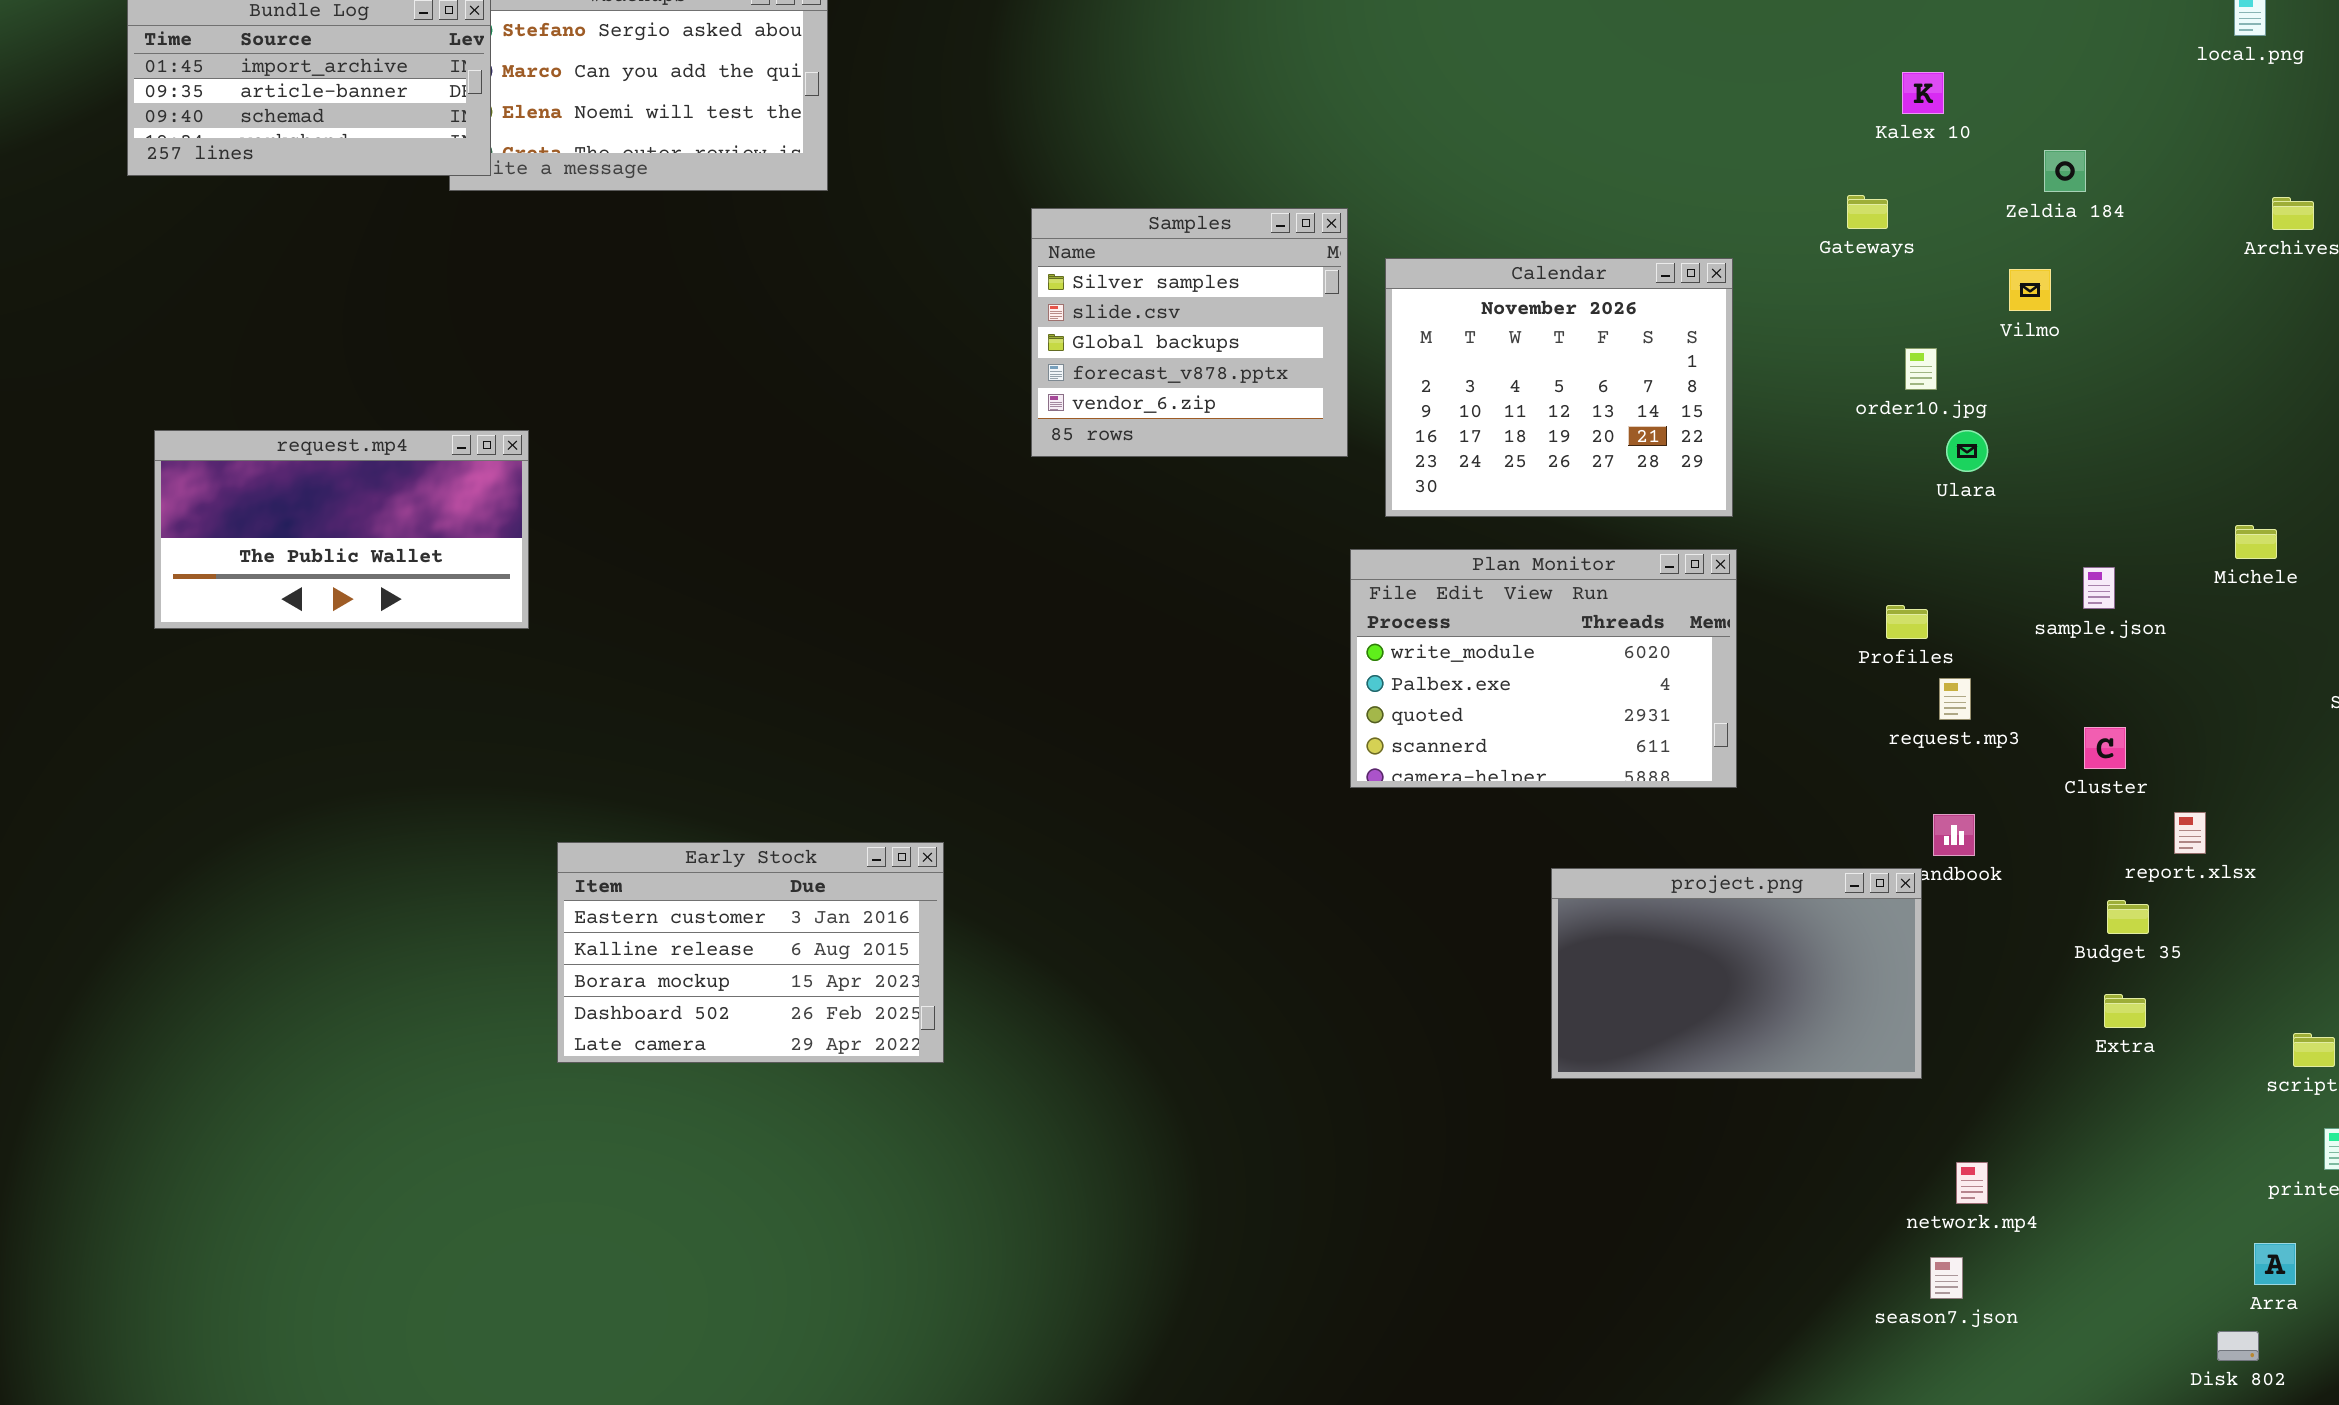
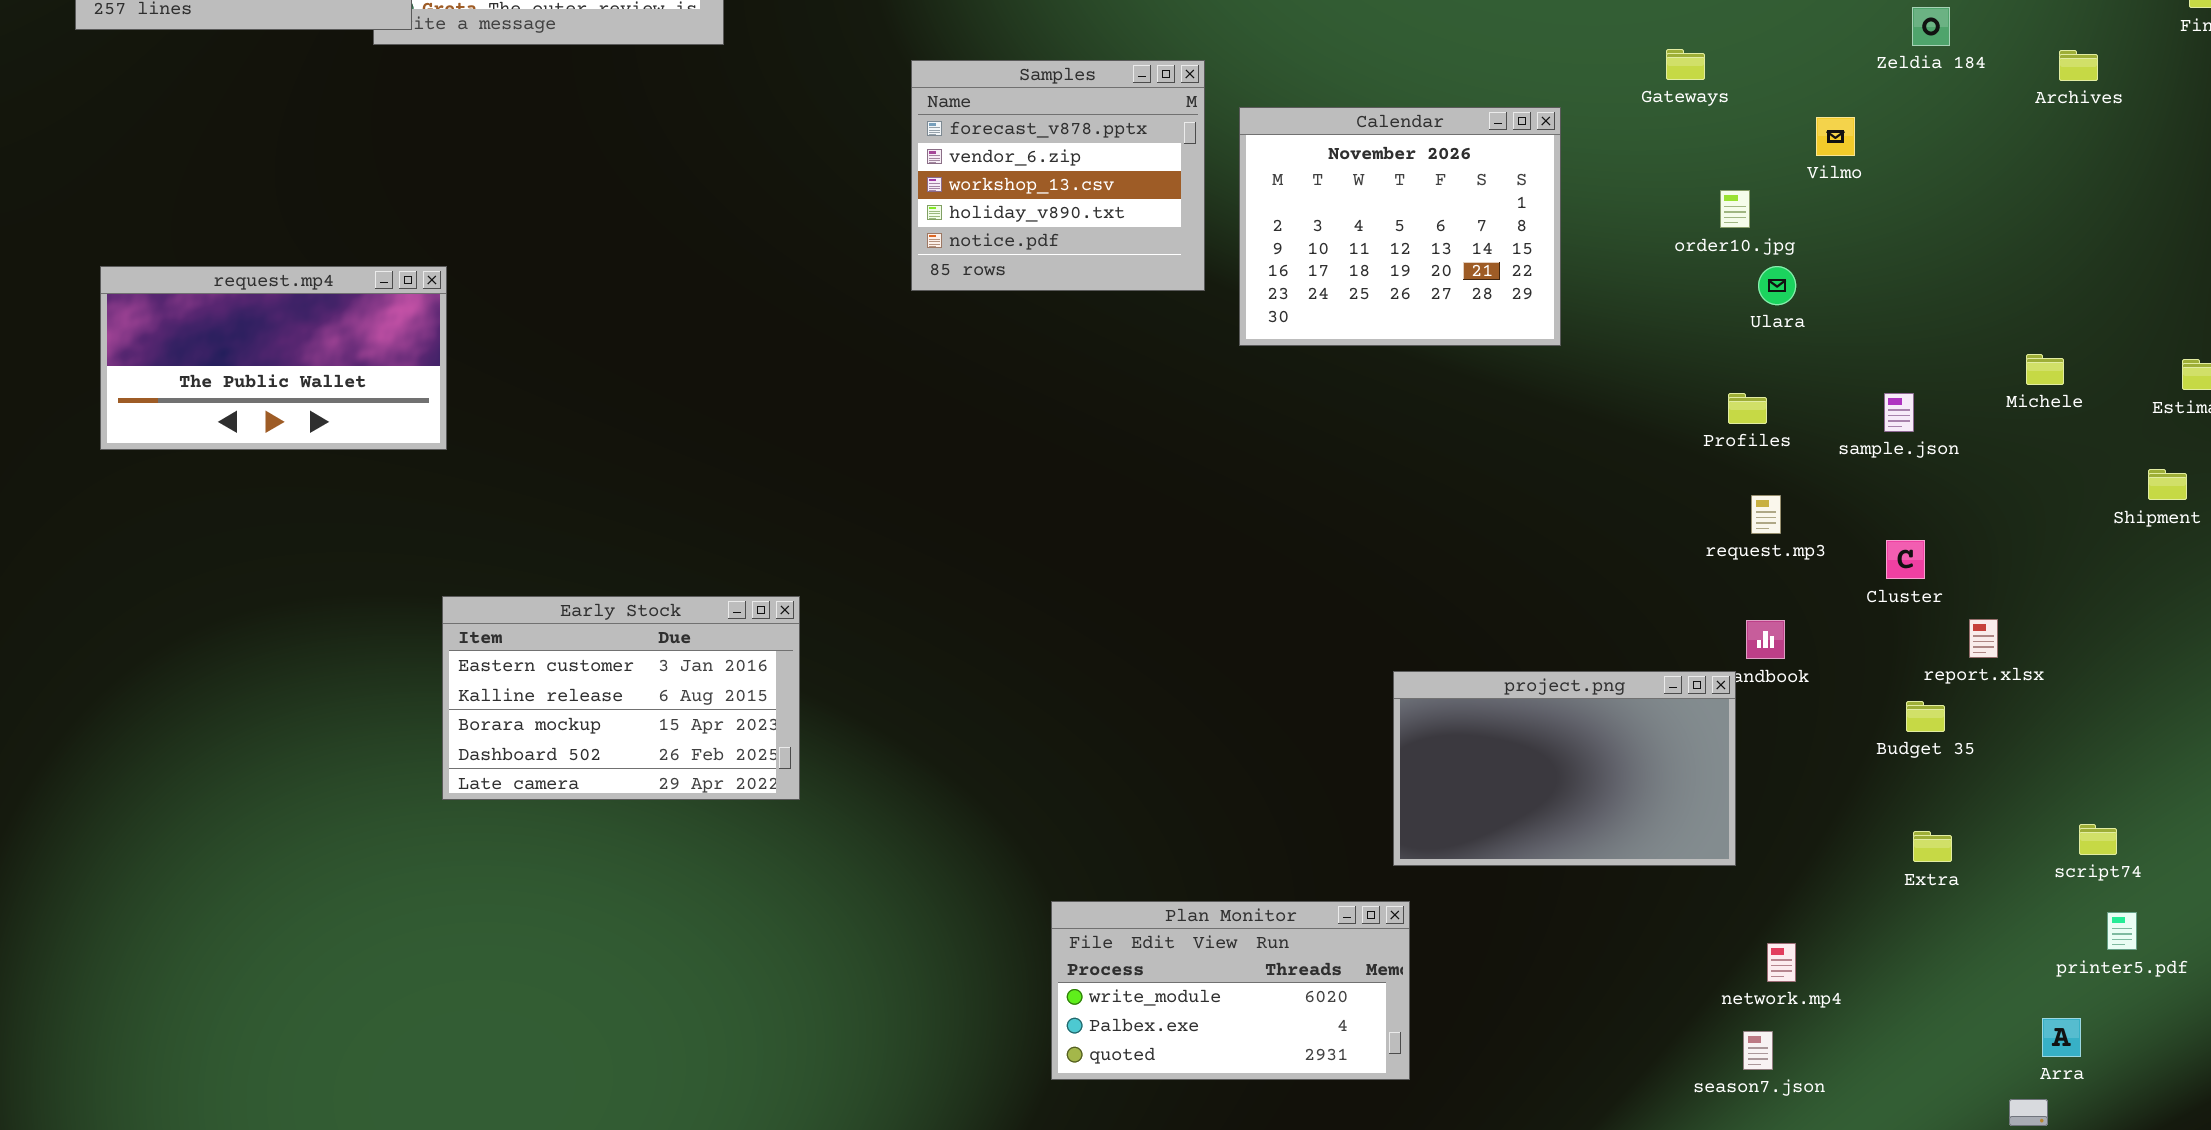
Zeldia 184: [2044,150,2086,192] -> [1912,7,1950,46], moved
Samples: [1031,208,1348,457] -> [911,60,1205,291], scrolled down 3 rows
Plan Monitor: [1350,549,1737,788] -> [1051,901,1410,1080], moved, resized
Profiles: [1886,605,1928,639] -> [1728,393,1767,424], moved
Early Stock: [557,842,944,1063] -> [442,596,800,800], moved
Extra: [2104,994,2146,1028] -> [1913,831,1952,862], moved

